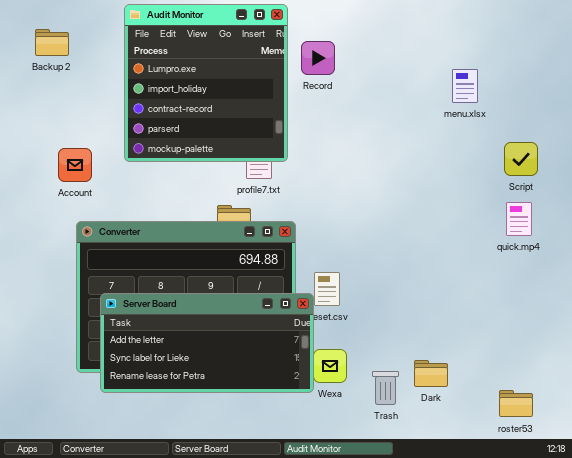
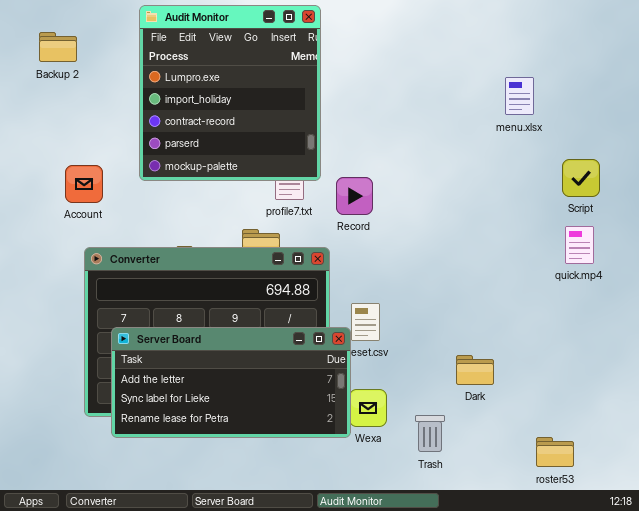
Record: [301,41,335,75] -> [336,177,373,215], moved
Dark: [414,360,448,387] -> [456,355,494,385], moved
roster53: [499,390,533,417] -> [536,437,574,467], moved

